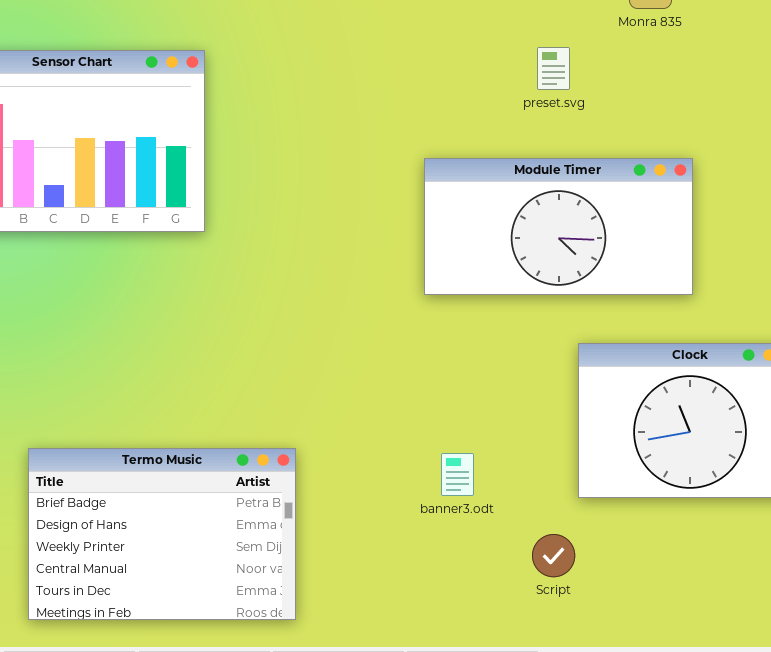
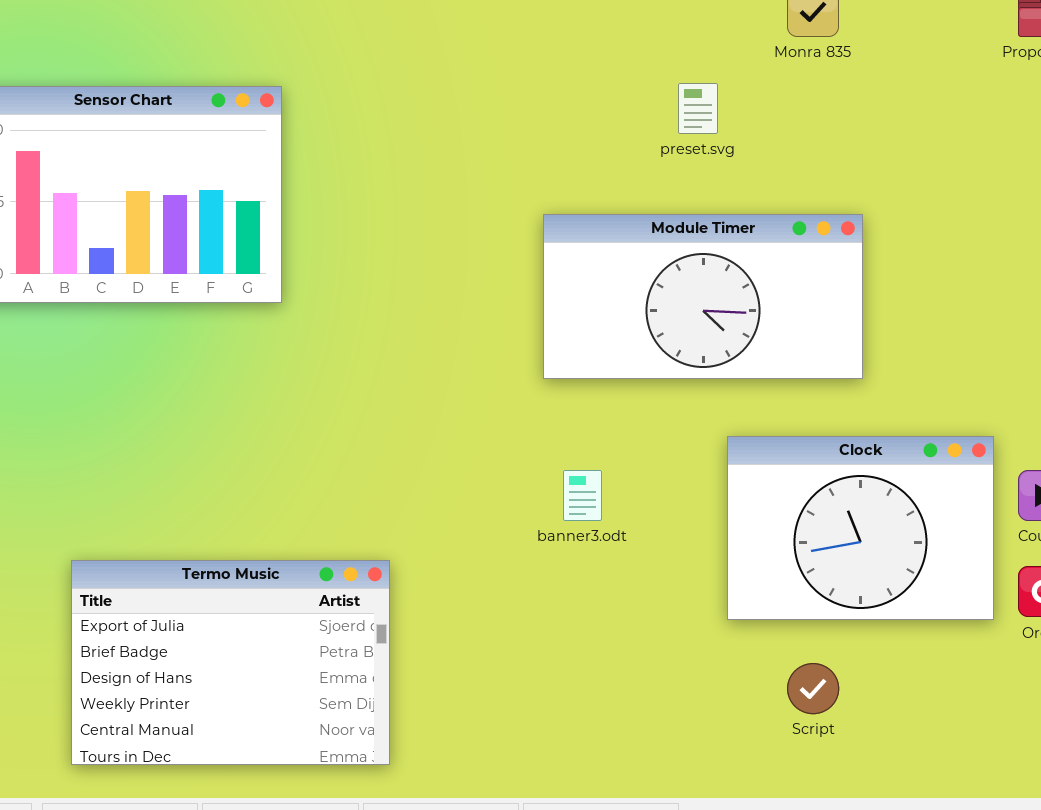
Termo Music: [28,448,296,620] -> [71,560,390,765], scrolled up 1 row
banner3.odt: [441,453,474,496] -> [563,470,602,521], moved
Script: [532,534,575,577] -> [787,663,839,714], moved

